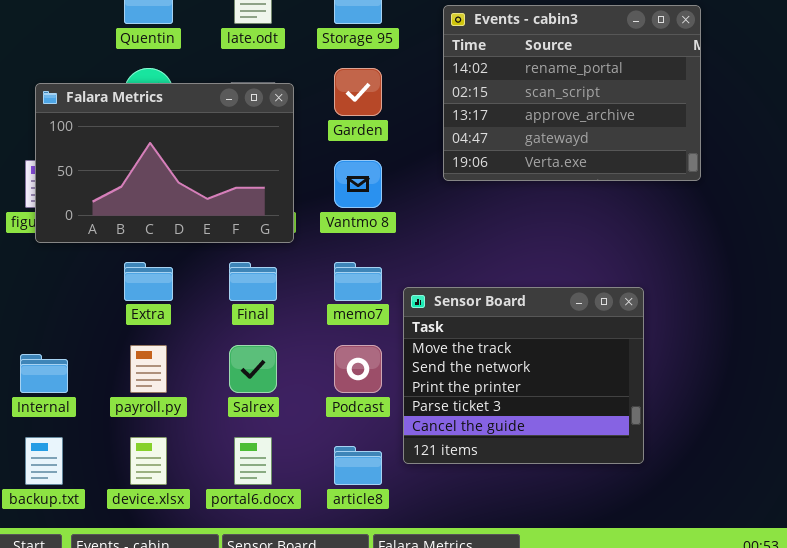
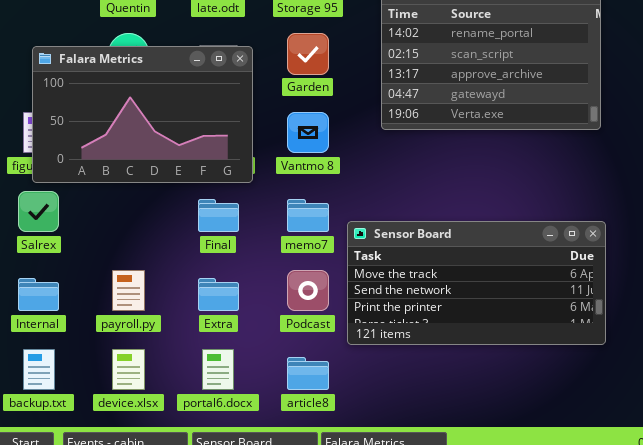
Extra: [124,262,173,301] -> [198,278,239,311], moved
Sensor Board: [403,287,644,464] -> [347,221,606,345], resized
Salrex: [229,345,277,393] -> [18,191,59,232], moved

